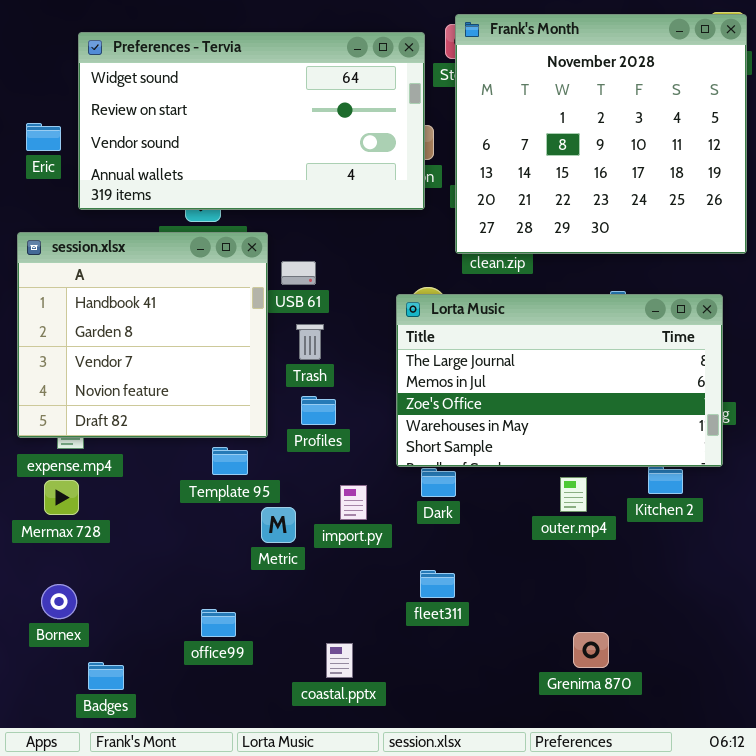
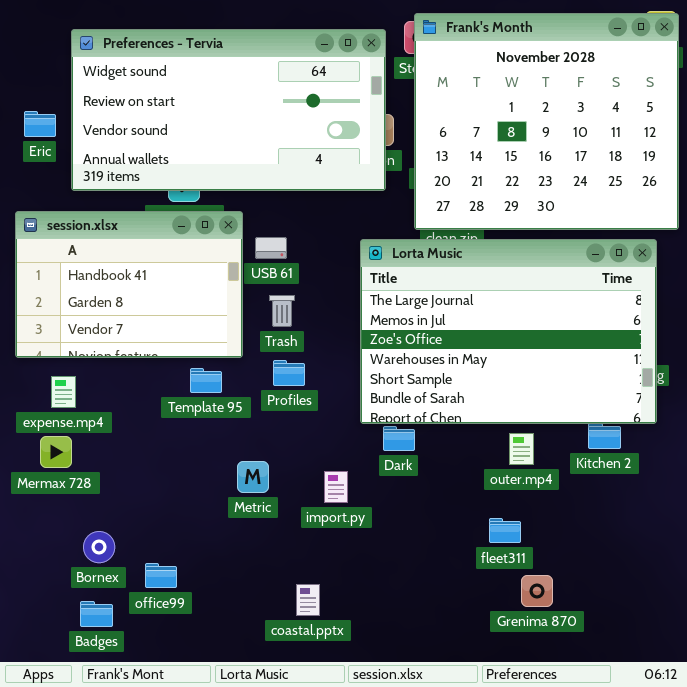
session.xlsx: [17,232,268,438] -> [15,211,243,358], resized
Lorta Music: [396,294,723,467] -> [360,239,657,424], resized
Template 95: [212,447,248,475] -> [190,368,222,393], moved
import.py: [340,485,367,520] -> [324,471,348,503], moved
fleet311: [420,570,455,598] -> [489,518,521,543], moved
Bornex: [41,584,77,619] -> [83,531,115,563], moved
office99: [201,609,236,637] -> [145,563,177,588], moved

